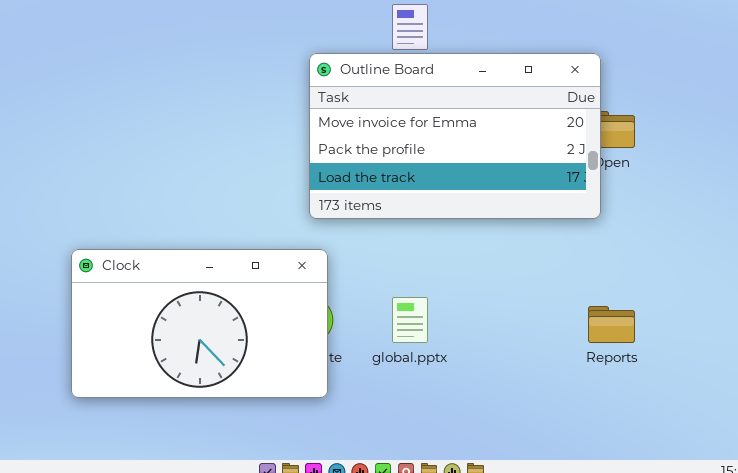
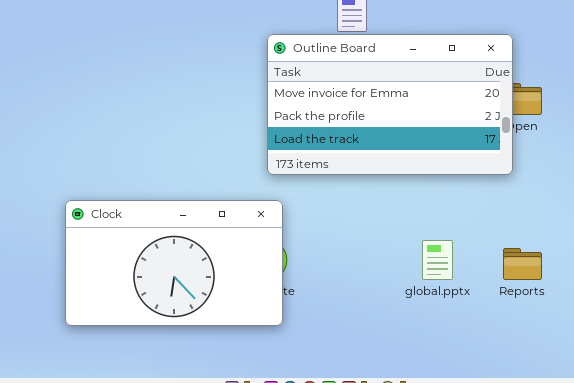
global.pptx: [392,297,428,343] -> [422,240,453,280], moved

